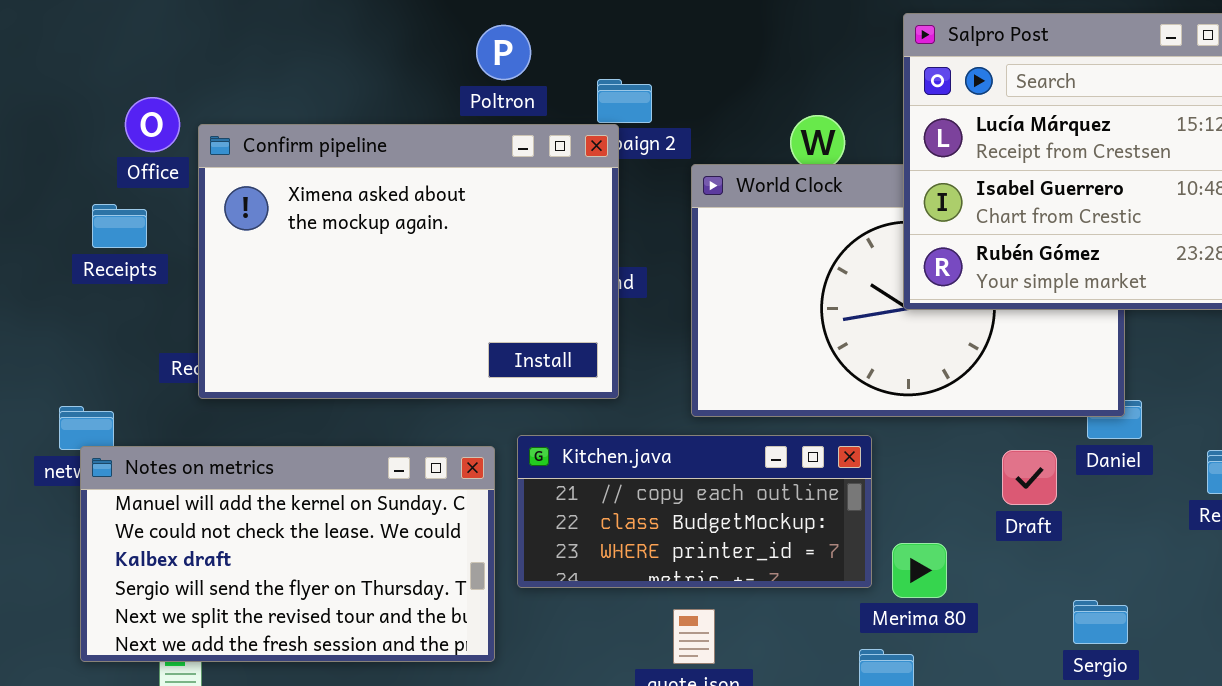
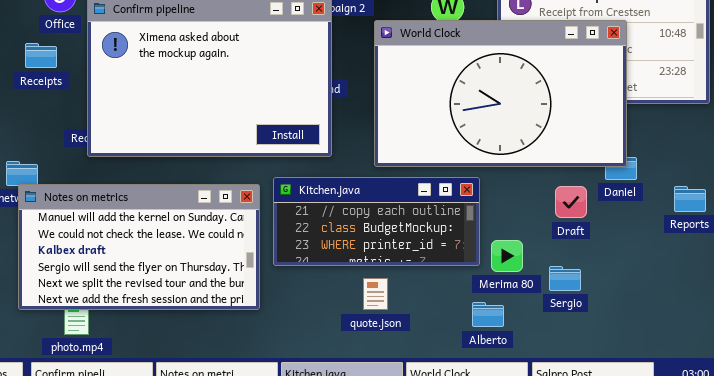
World Clock: [691,164,1125,417] -> [374,20,627,167], raised
Sergio: [1073,600,1128,644] -> [549,266,581,291], moved

